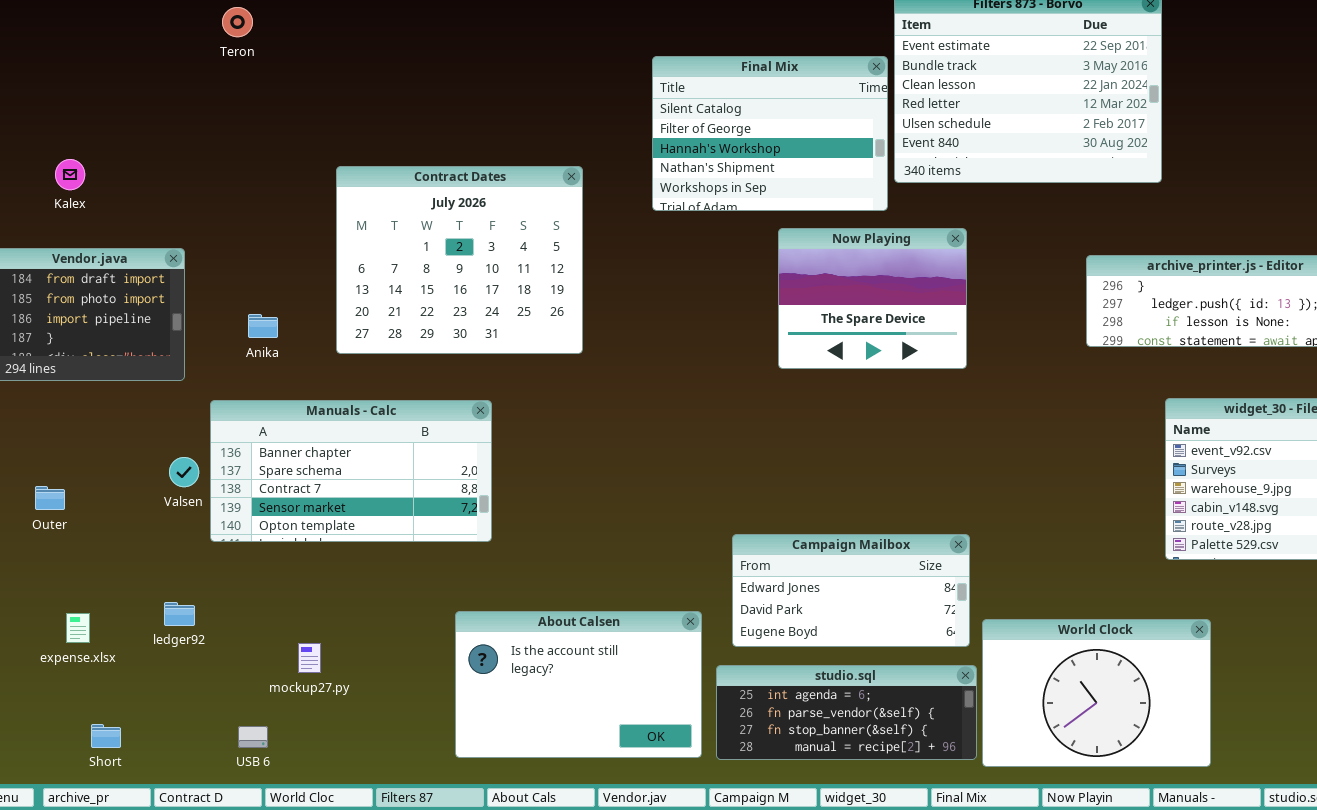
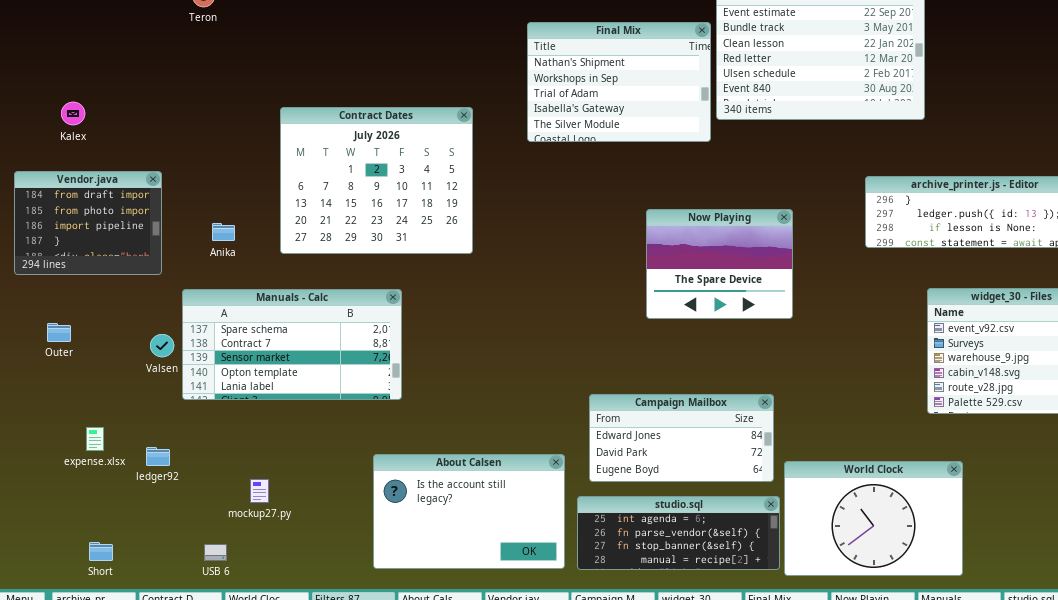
Final Mix: [652,56,888,211] -> [527,22,711,142], scrolled down 3 rows
Now Playing: [778,228,967,369] -> [646,209,793,319], moved
Manuals - Calc: [210,400,492,542] -> [182,289,402,400], scrolled down 1 row
Outer: [35,486,65,510] -> [47,323,71,342], moved
expense.xlsx: [66,613,90,643] -> [86,427,104,451], moved

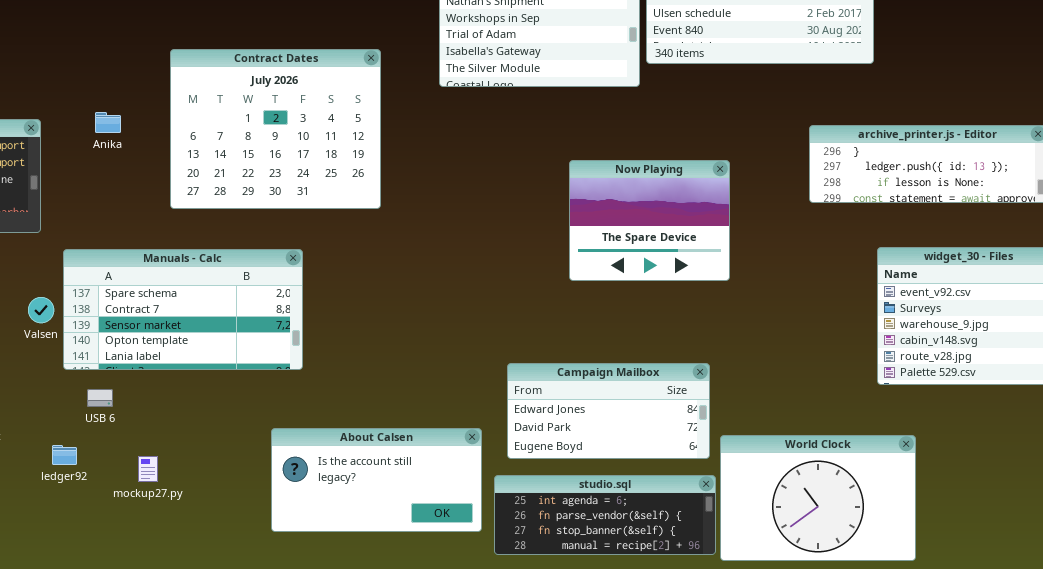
Anika: [212,223,235,241] -> [95,112,121,133], moved
ledger92: [146,447,170,466] -> [52,445,77,465], moved
About Calsen: [373,454,565,569] -> [271,428,482,532], resized
USB 6: [204,544,227,561] -> [87,389,113,407], moved

